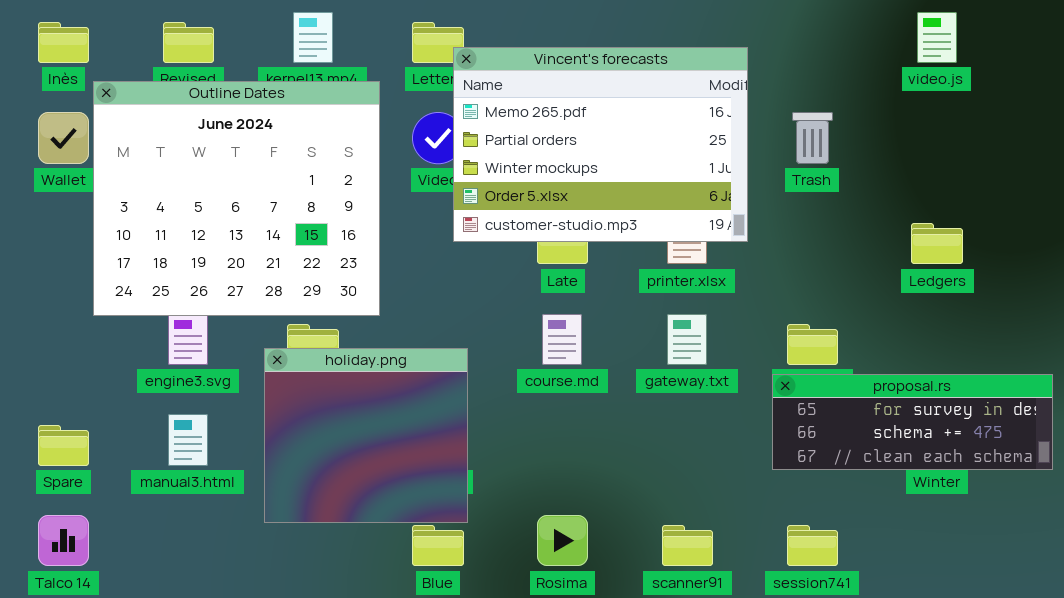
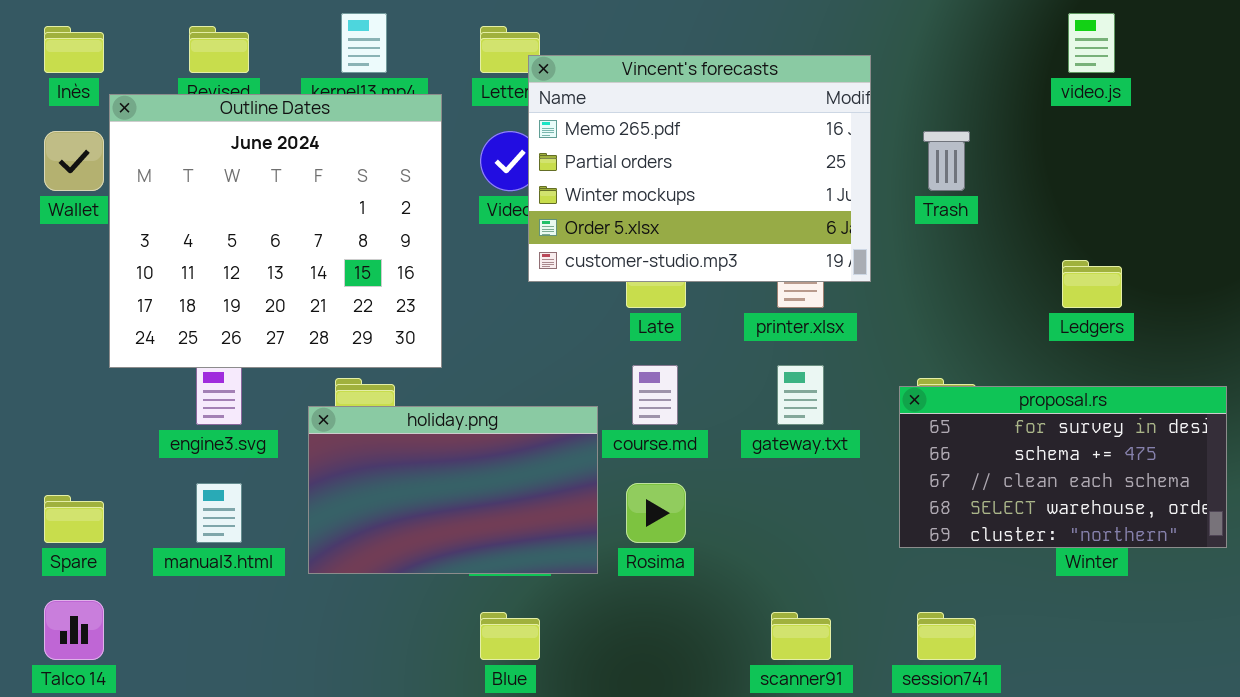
holiday.png: [264,348,468,523] -> [308,406,598,574], resized
proposal.rs: [772,374,1053,470] -> [899,386,1227,548], resized
Rosima: [537,515,588,566] -> [626,483,686,543], moved

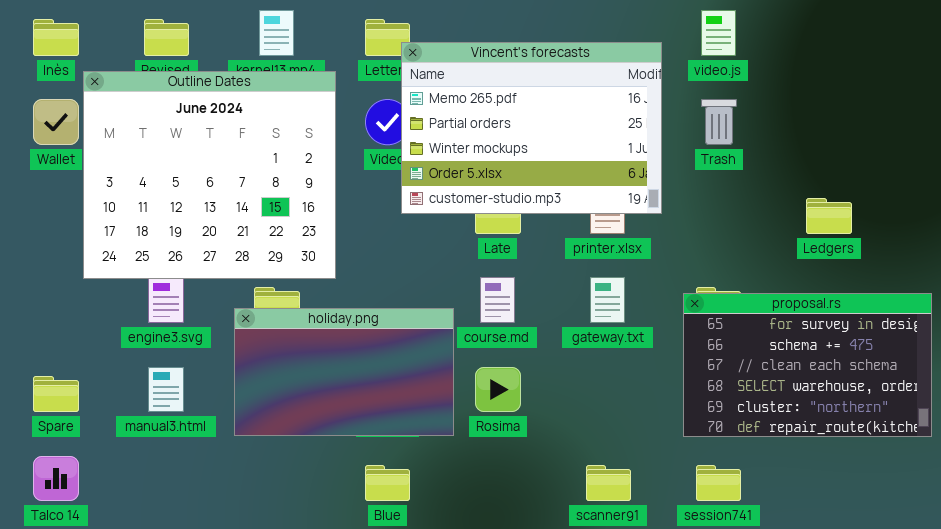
video.js: [1068,13,1115,73] -> [701,10,736,56], moved
proposal.rs: [899,386,1227,548] -> [683,293,932,437], resized

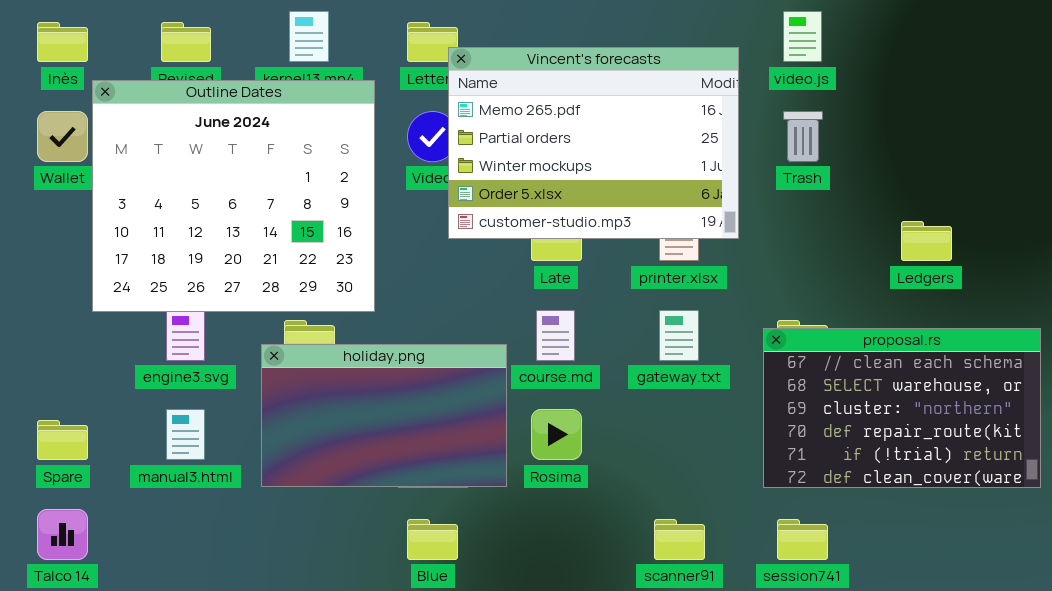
proposal.rs: [683,293,932,437] -> [763,328,1041,488], scrolled down 2 rows

